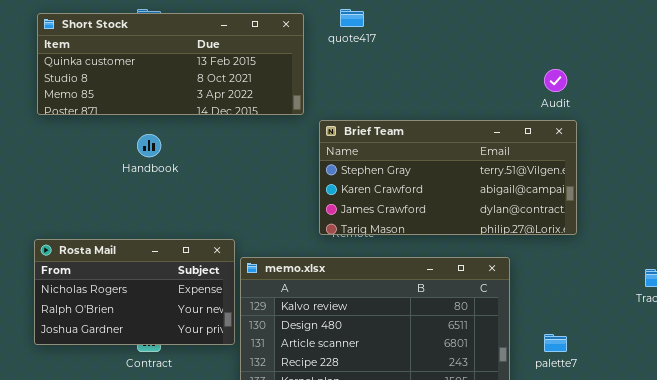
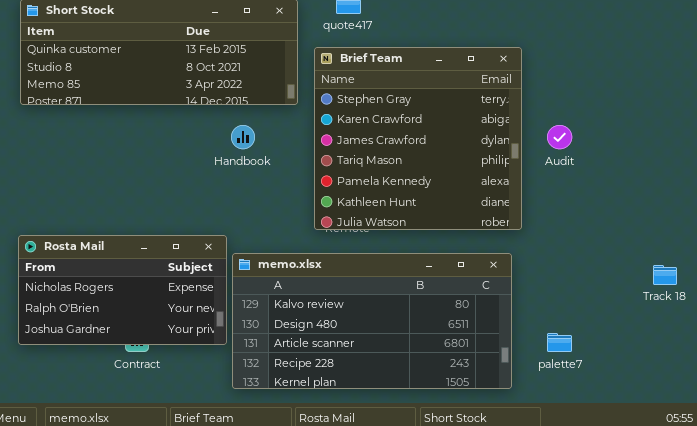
Audit: [544,69,567,92] -> [547,125,572,149], moved
Brief Team: [319,120,577,235] -> [314,47,522,230], resized
Handbook: [137,134,161,157] -> [231,125,255,149], moved

